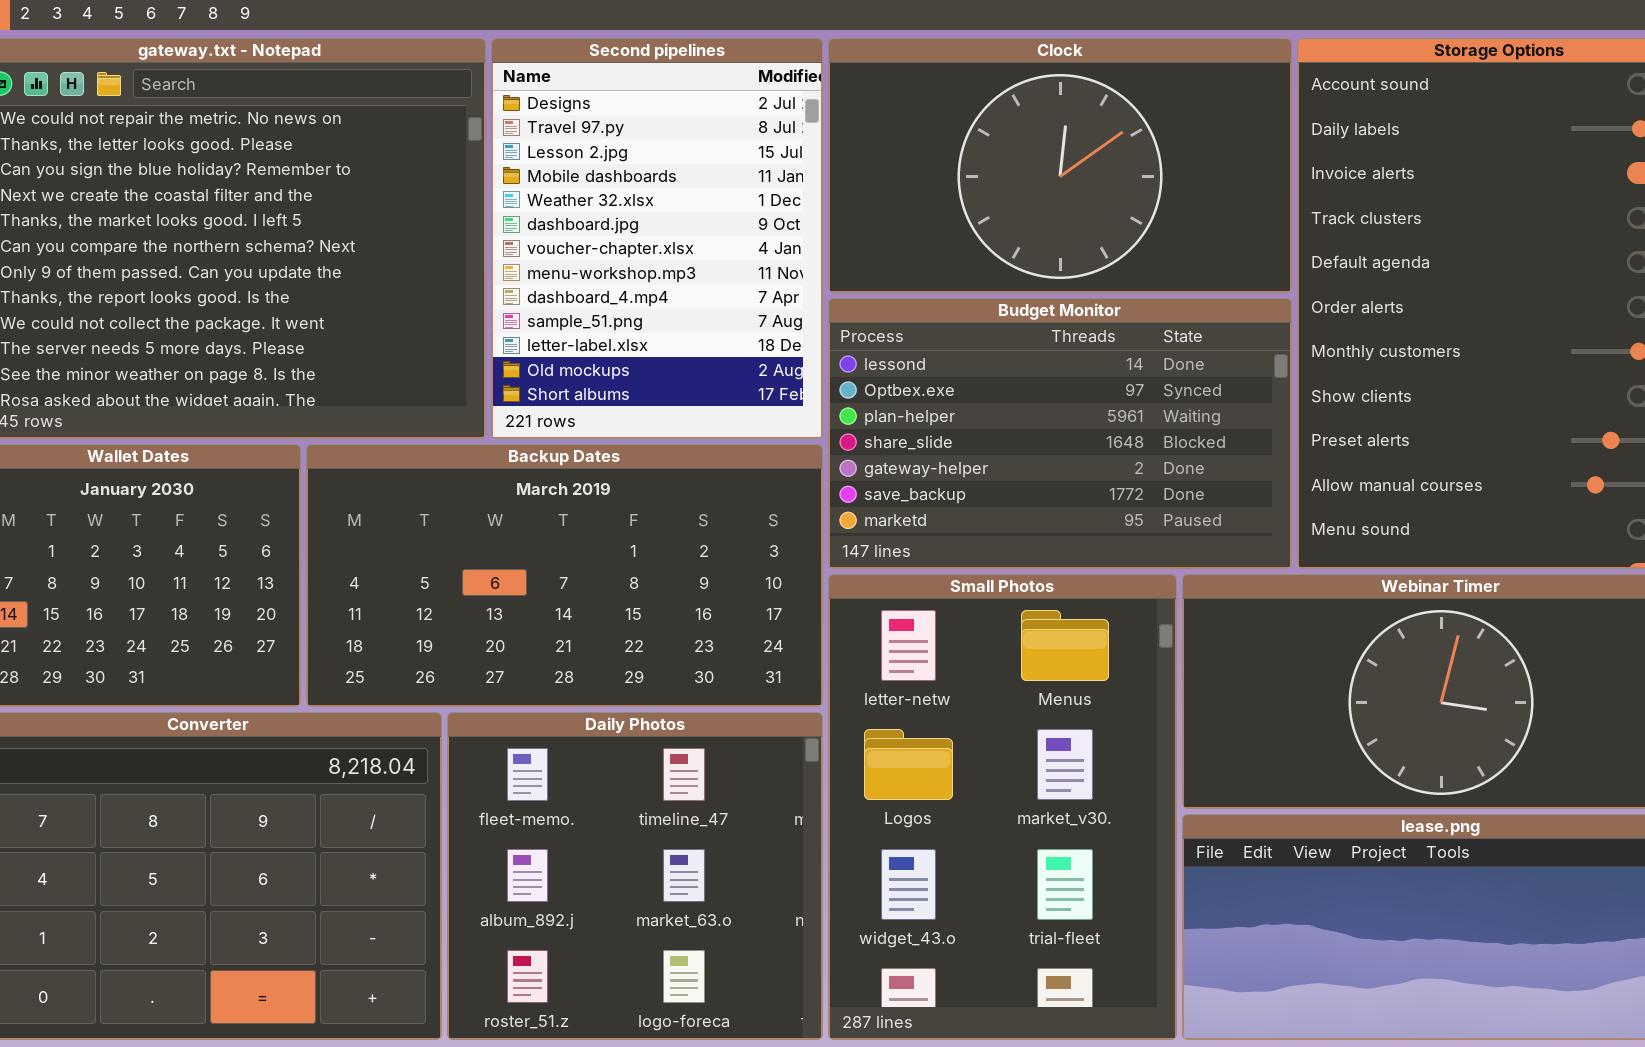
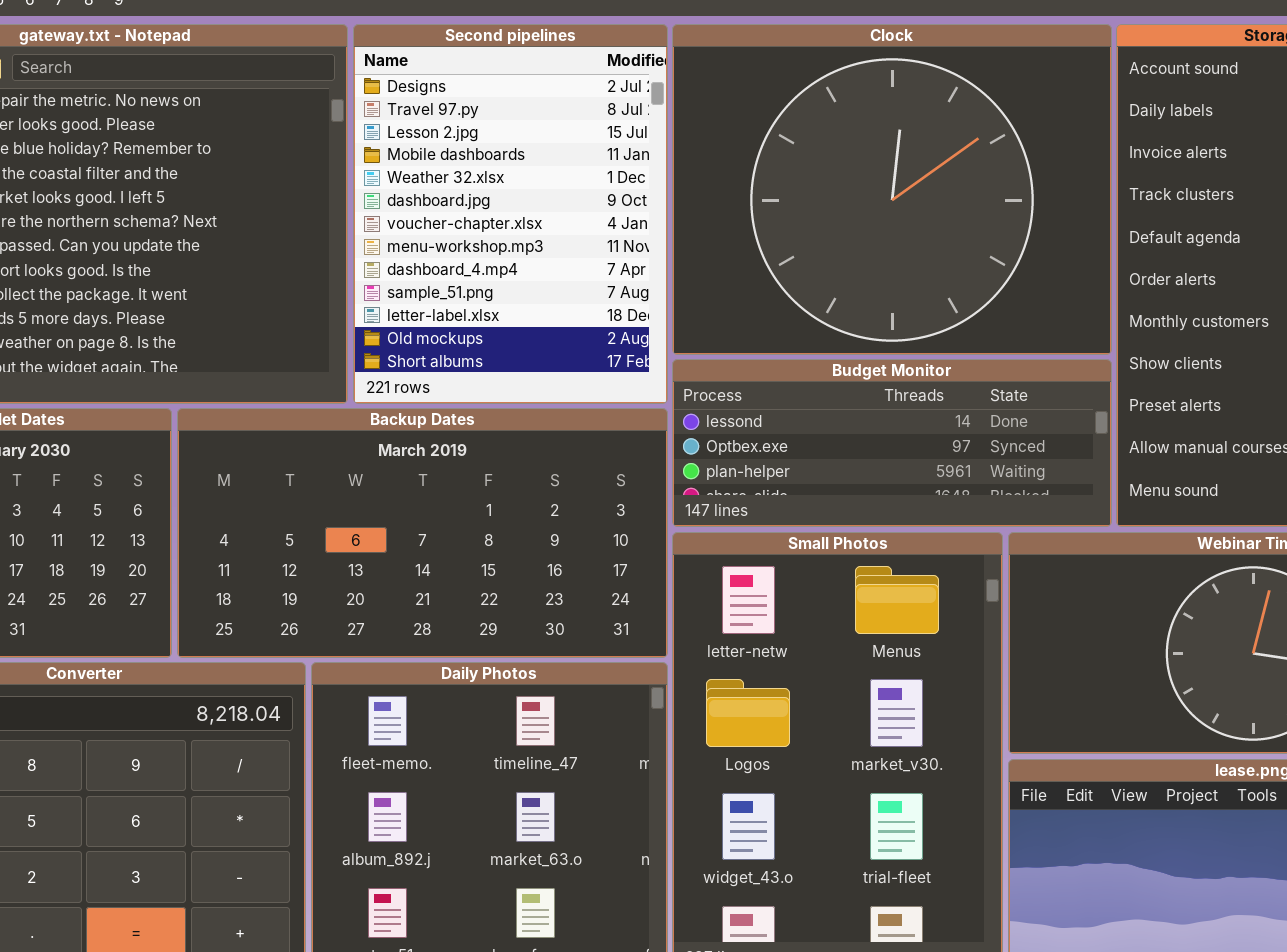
Clock: [828,38,1292,293] -> [672,24,1112,355], resized
Budget Monitor: [828,298,1292,569] -> [672,359,1112,527], resized

